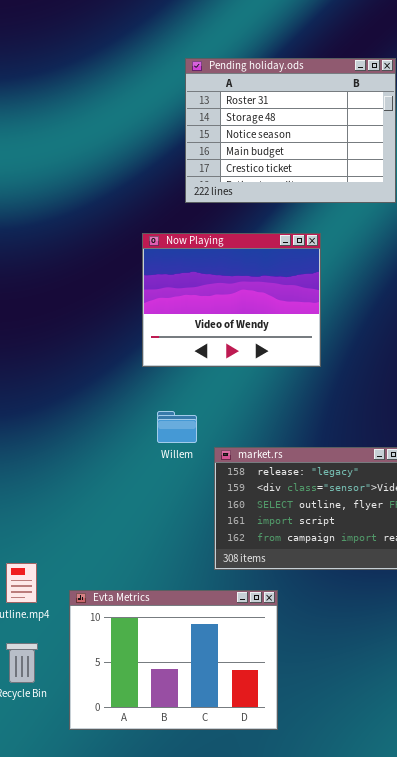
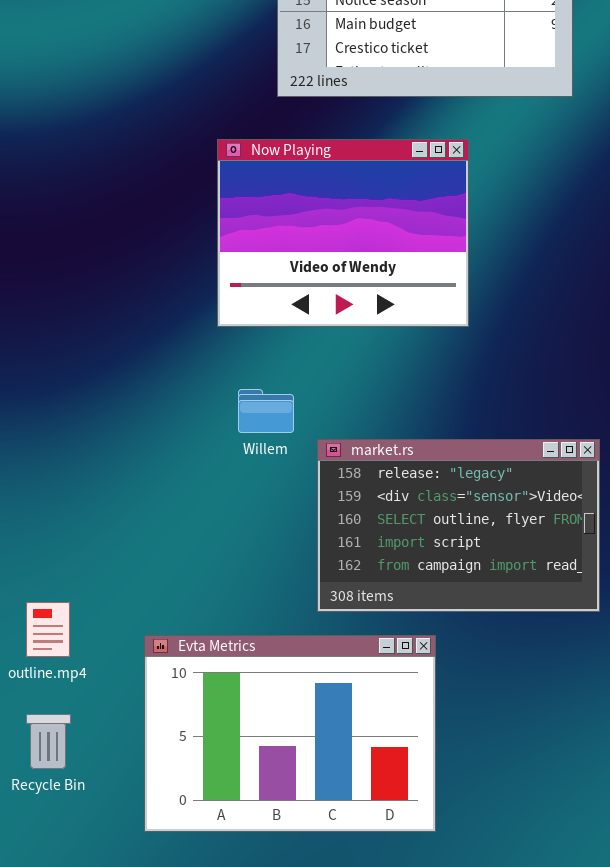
Evta Metrics: [69,590,278,730] -> [144,635,436,832], moved

